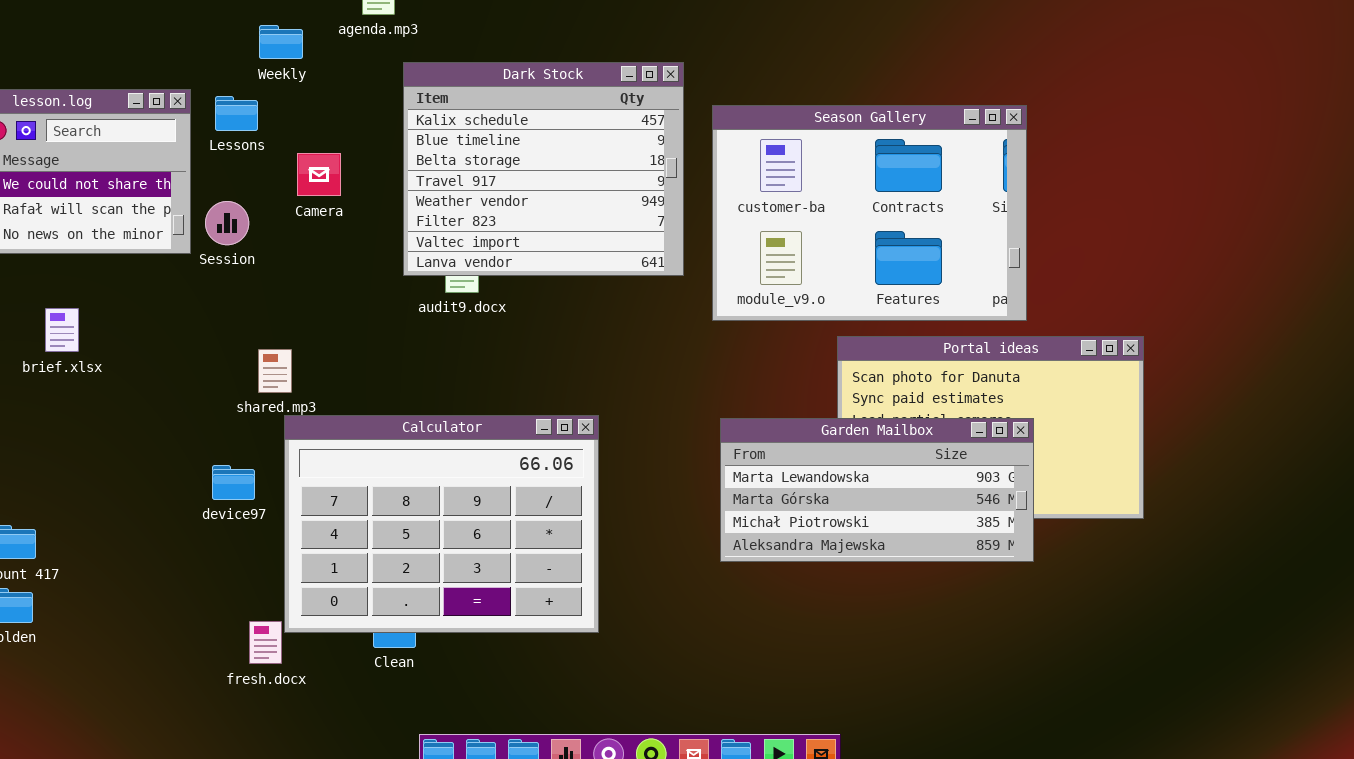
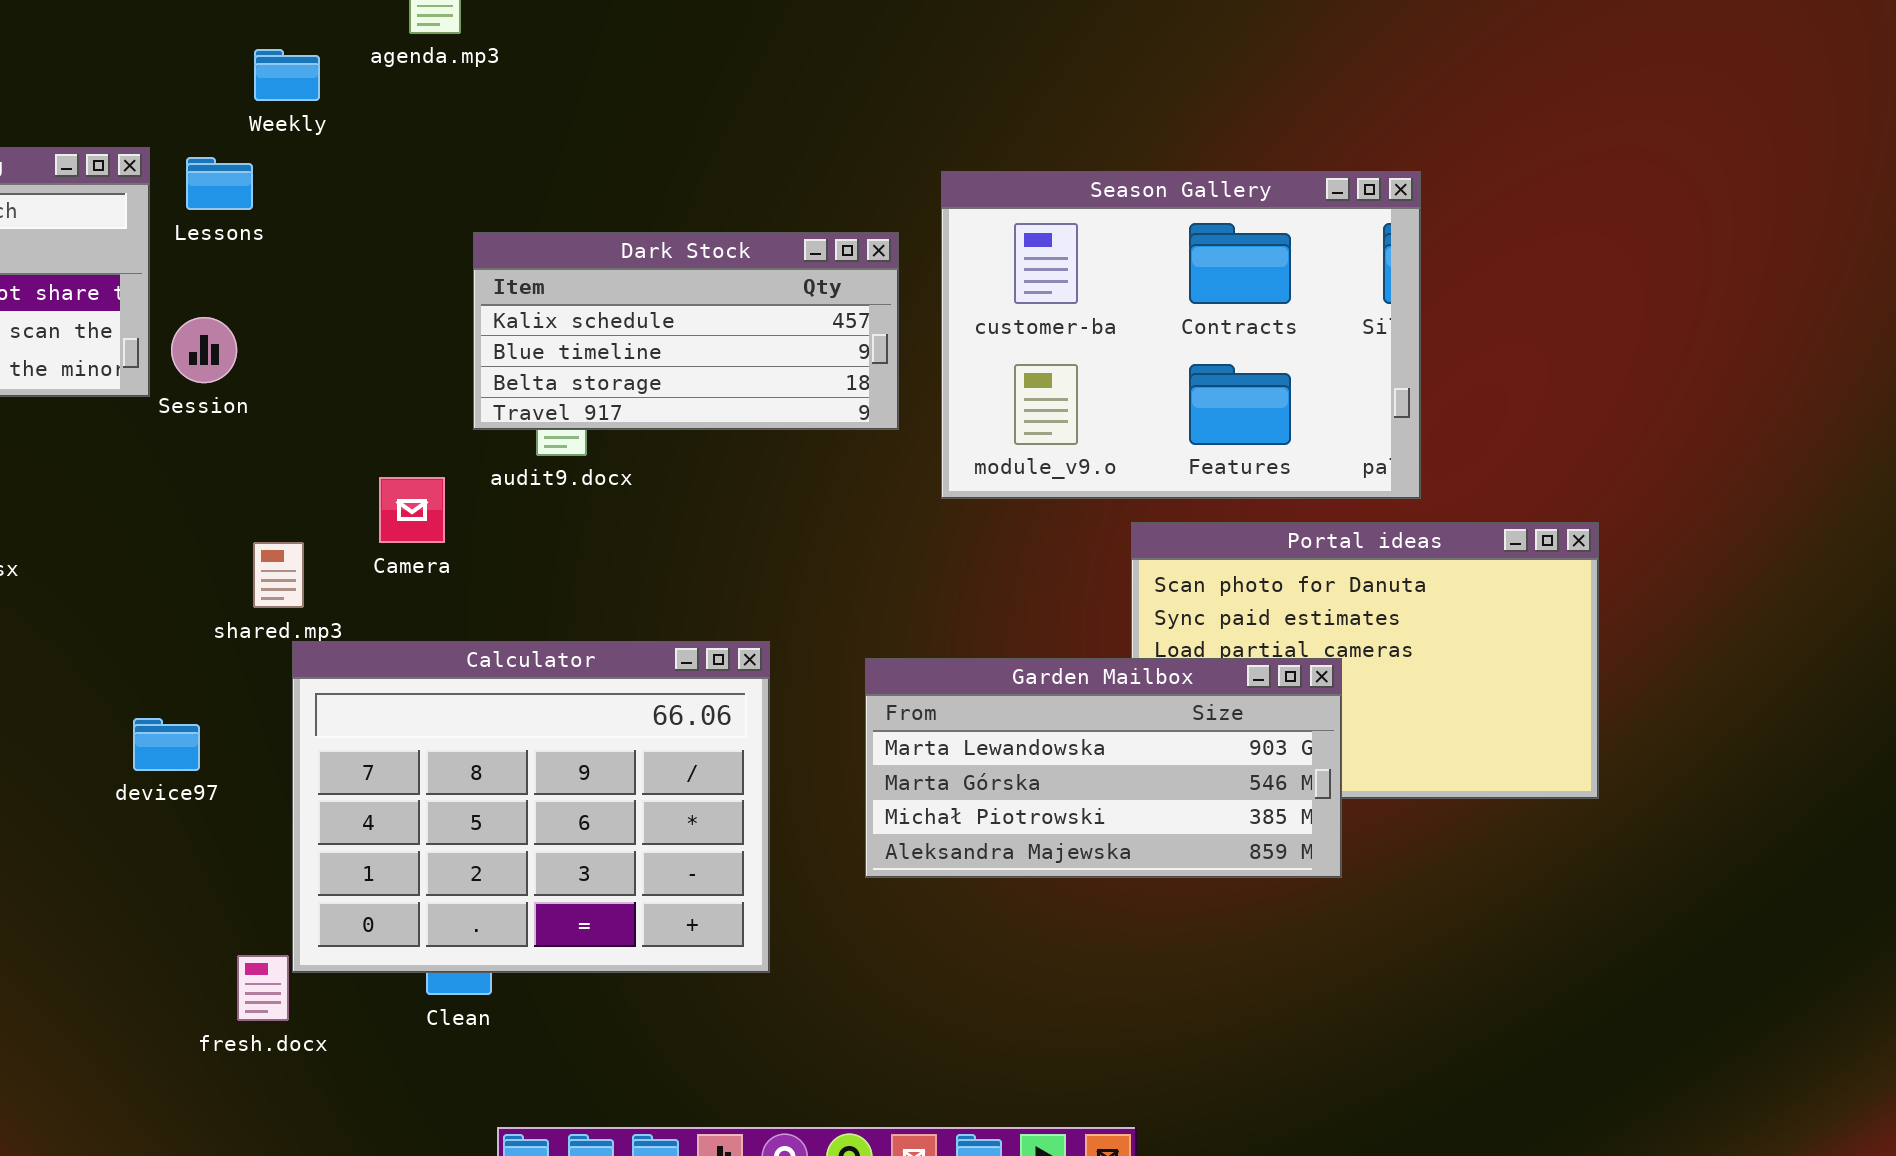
Dark Stock: [403,62,684,276] -> [473,232,899,430], resized
Camera: [297,153,341,196] -> [379,477,445,543], moved
Garden Mailbox: [720,418,1034,562] -> [865,658,1342,878], moved
device97: [212,465,255,500] -> [133,718,200,771], moved

